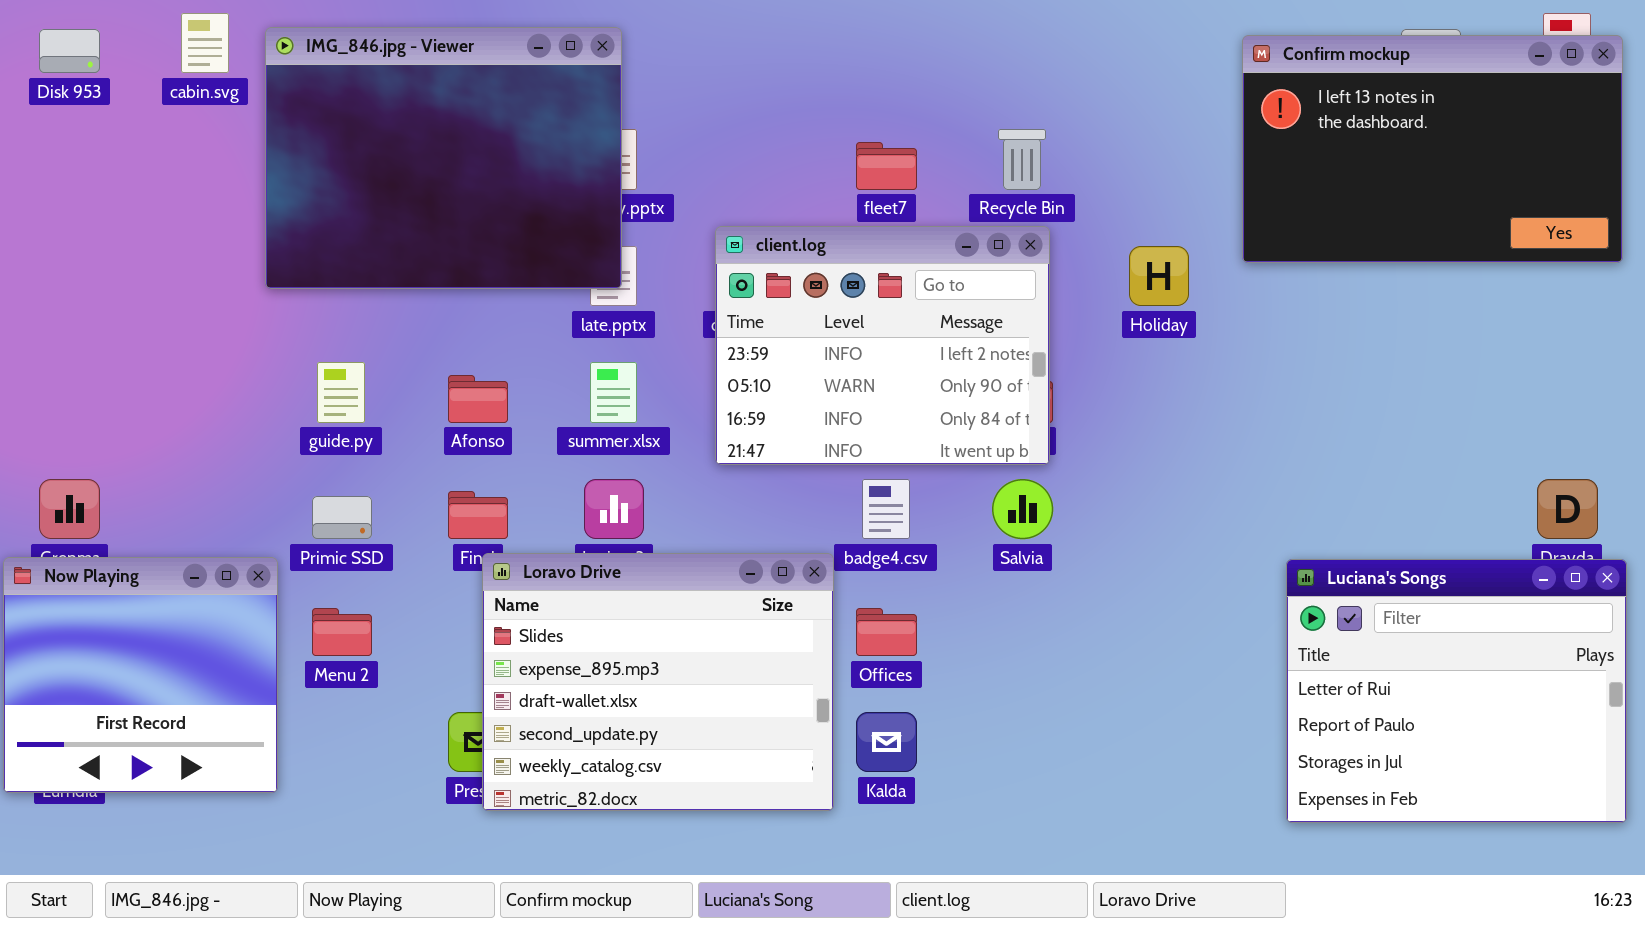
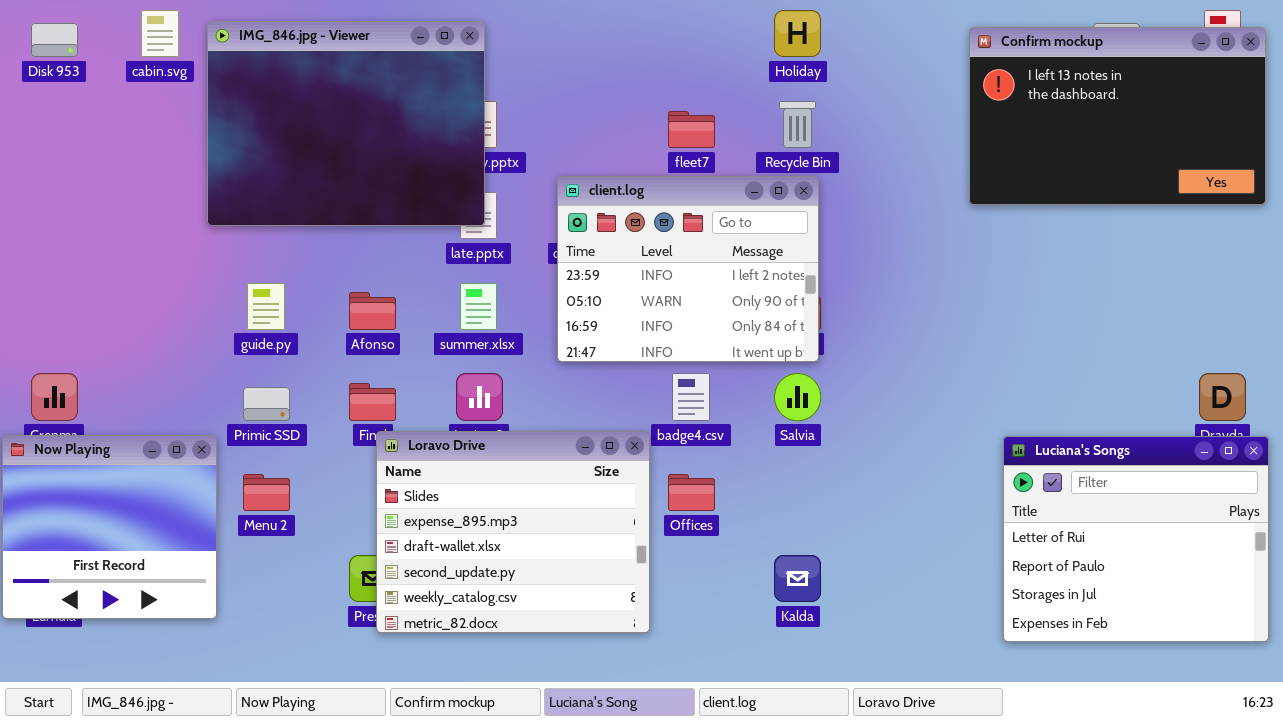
Holiday: [1129,246,1189,306] -> [774,10,821,57], moved
Kalda: [856,712,917,772] -> [774,555,821,602], moved

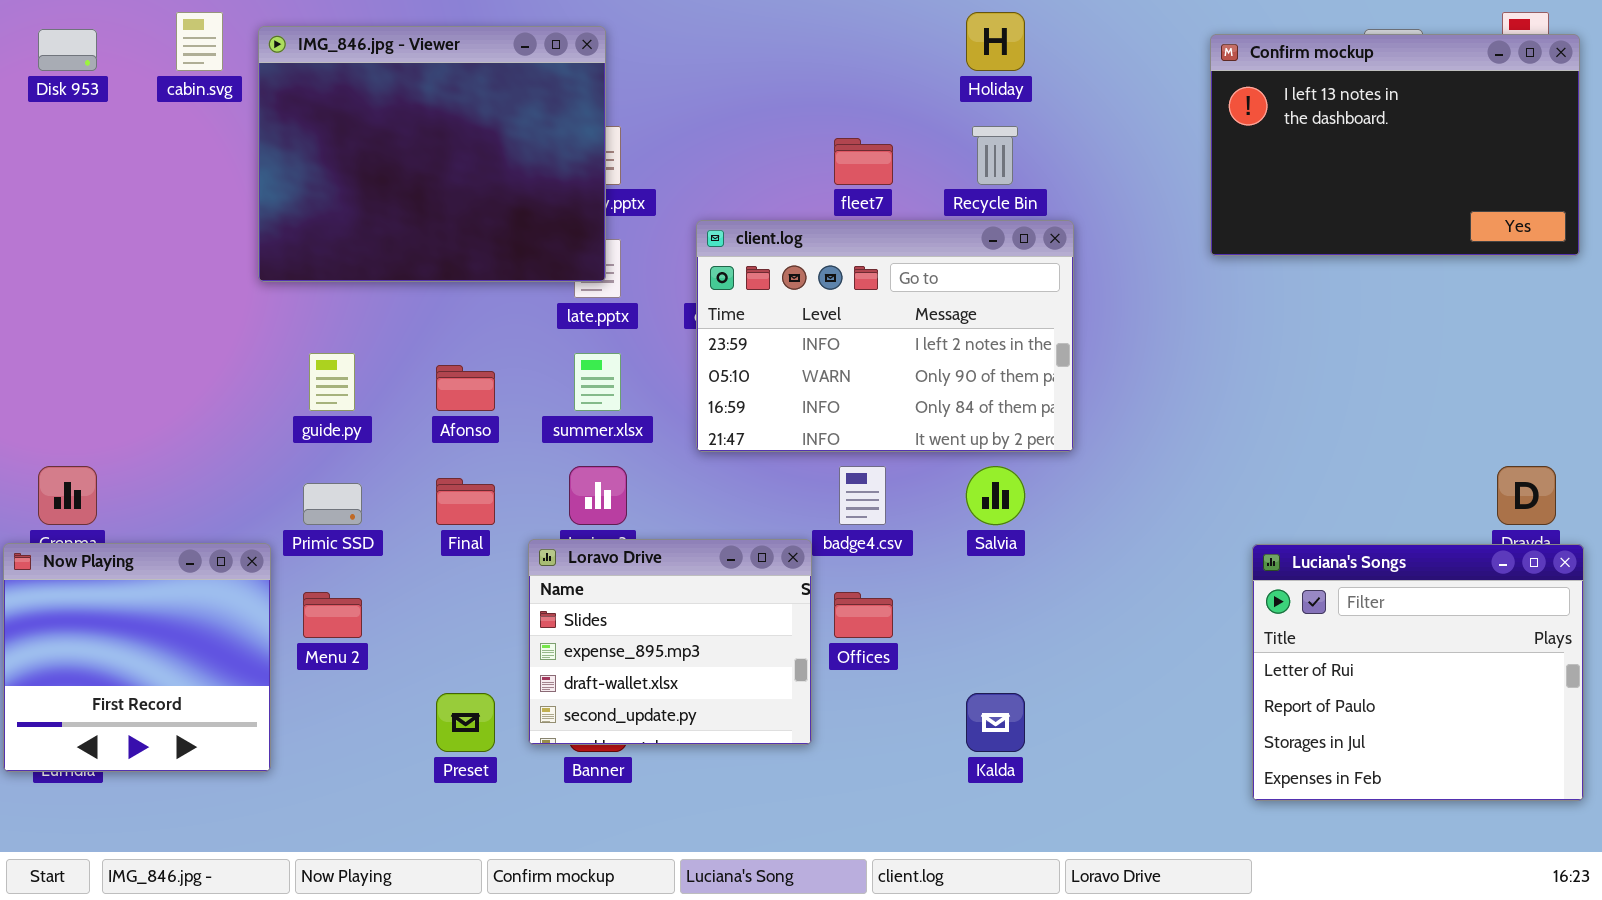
client.log: [557,176,819,362] -> [696,220,1074,452], resized
Loravo Drive: [376,431,650,633] -> [528,539,812,745], resized

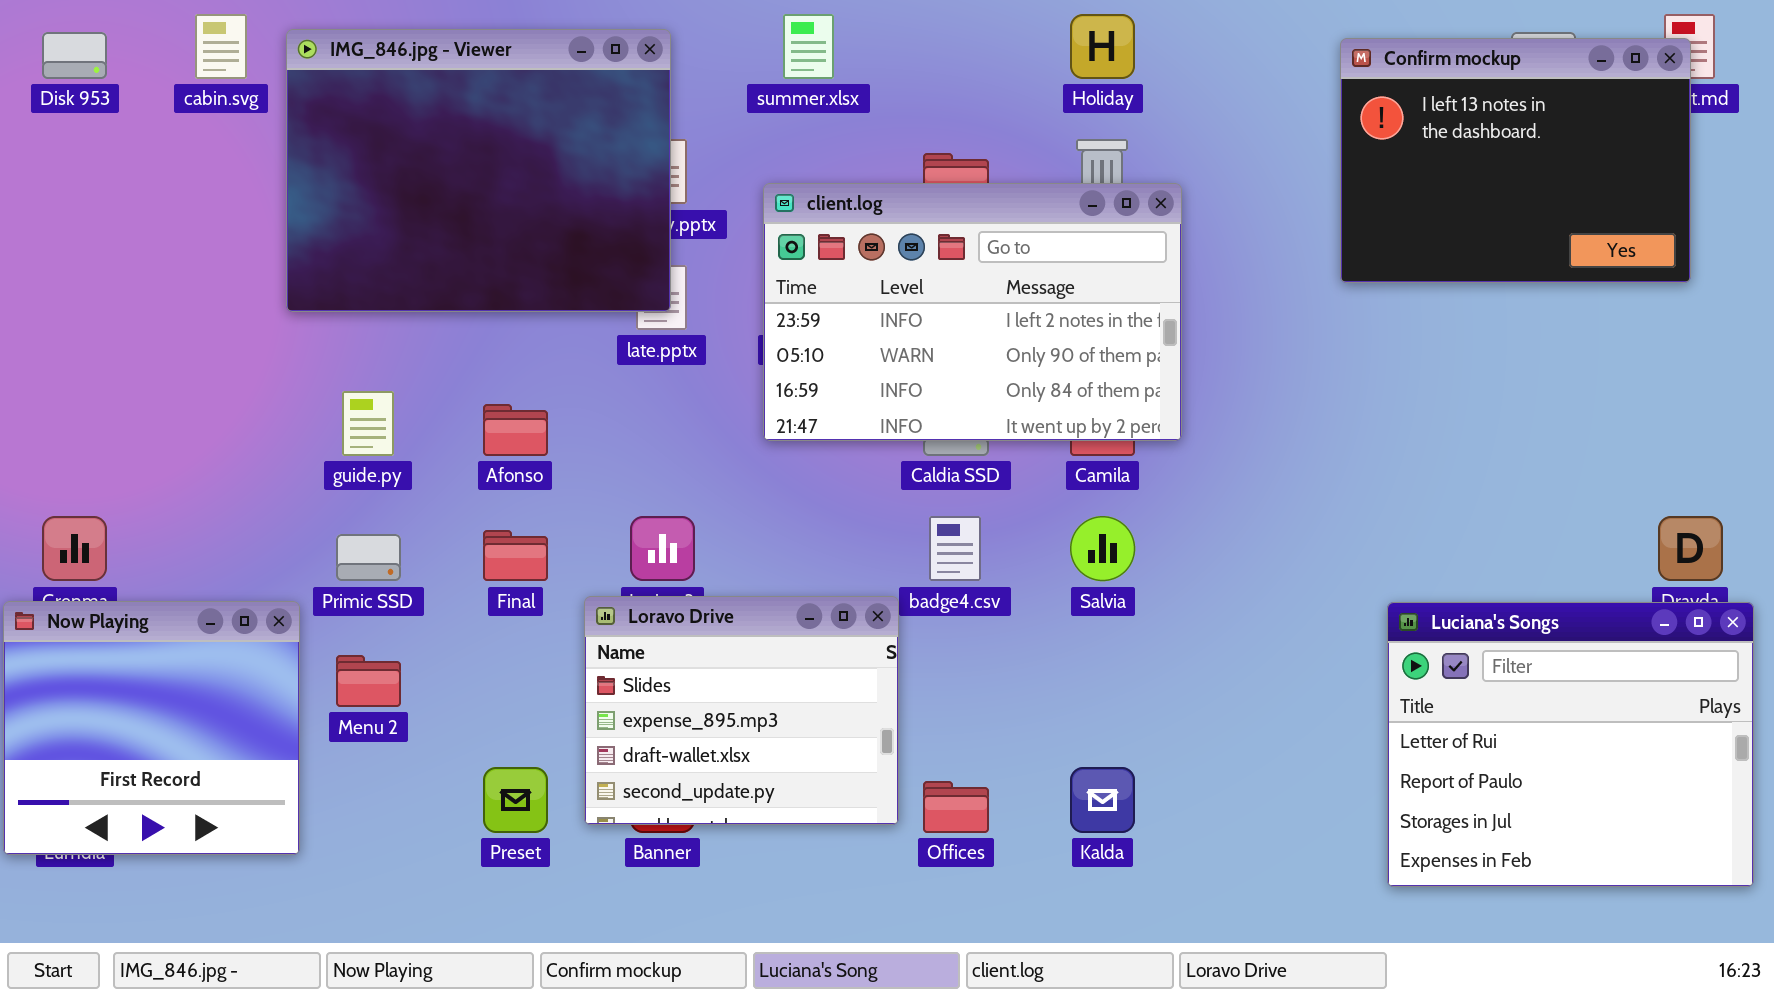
Confirm mockup: [1210,34,1580,256] -> [1340,38,1691,283], resized
client.log: [696,220,1074,452] -> [763,183,1182,441], moved
summer.xlsx: [574,353,621,411] -> [783,14,834,79], moved
Offices: [834,592,893,638] -> [923,781,989,833], moved

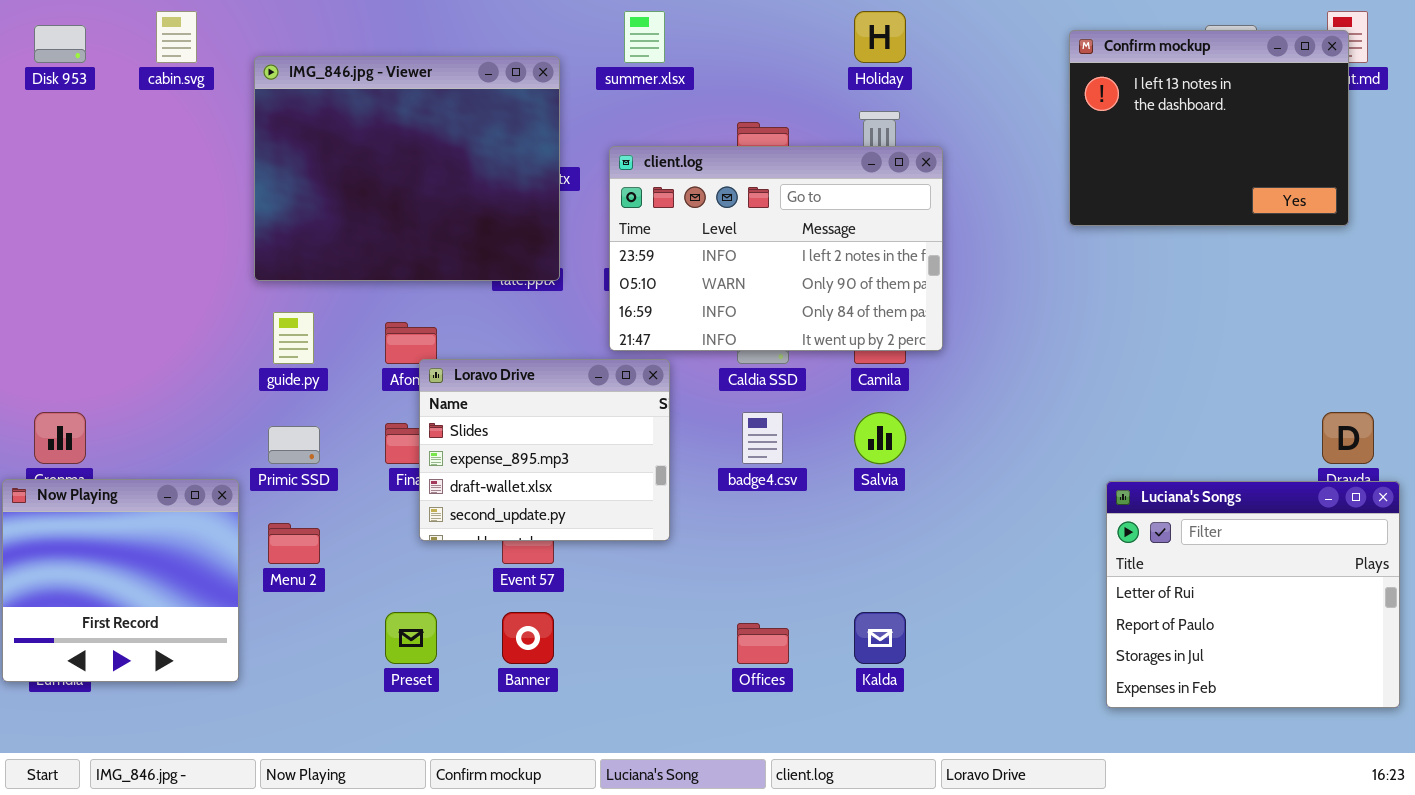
IMG_846.jpg - Viewer: [286,29,671,312] -> [254,56,560,281], moved
Loravo Drive: [584,596,899,825] -> [419,359,670,541], moved

